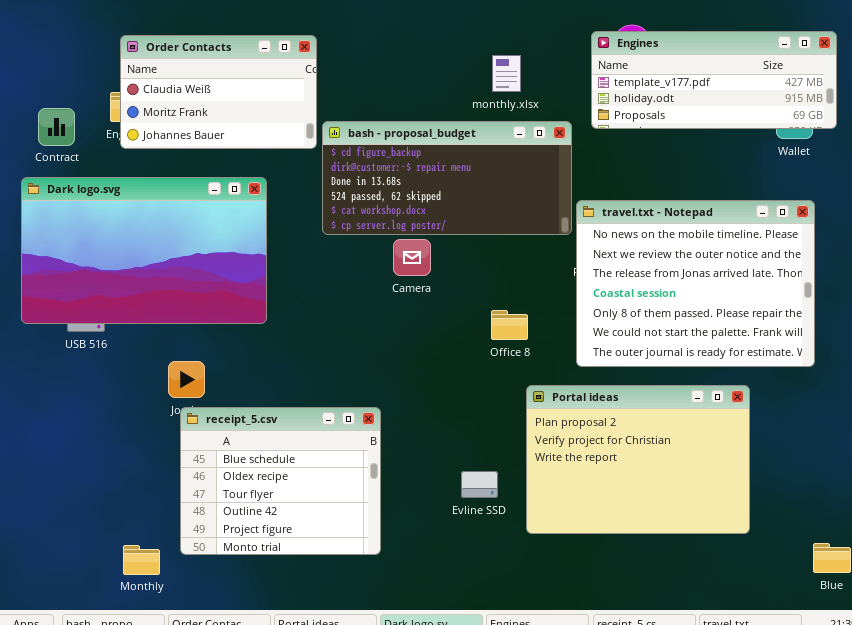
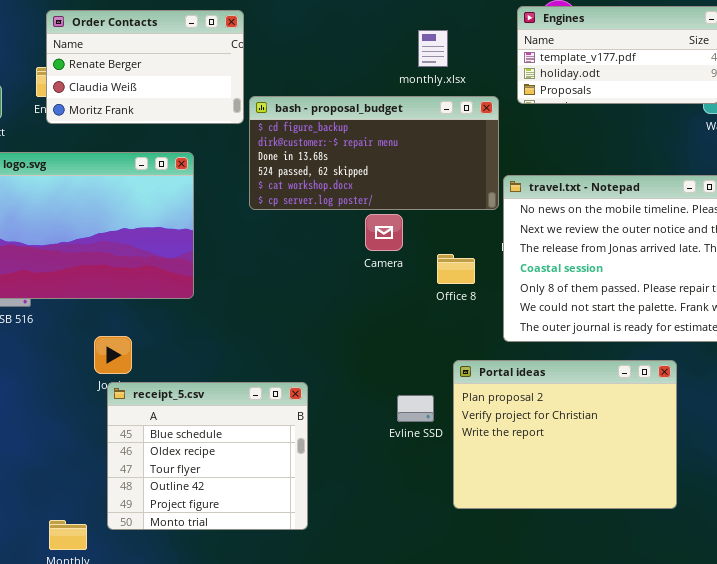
Order Contacts: [120,35,317,149] -> [46,10,244,124], scrolled up 1 row
Camera: [393,239,431,276] -> [365,214,403,251], moved
Office 8: [491,310,528,340] -> [437,254,475,284], moved
Evline SSD: [461,471,498,498] -> [397,395,434,422], moved

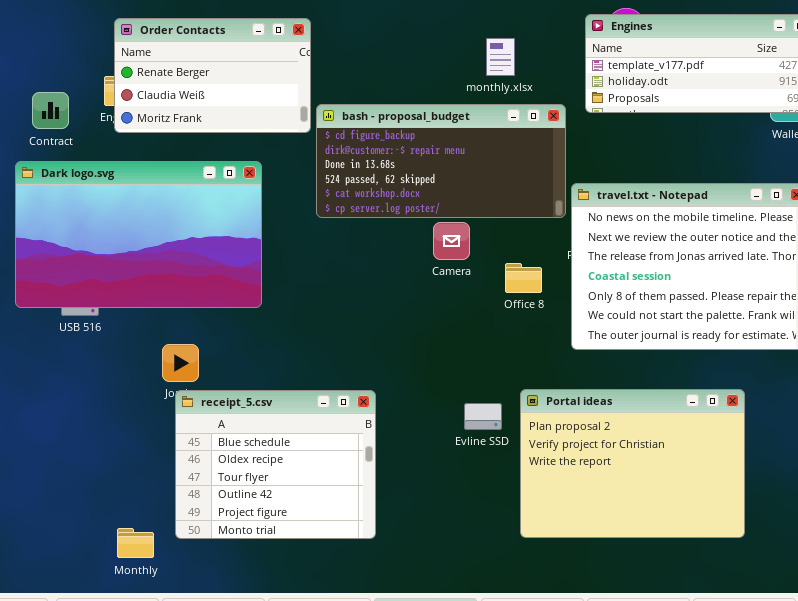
Portal ideas: [453,360,677,509] -> [520,389,745,538], moved

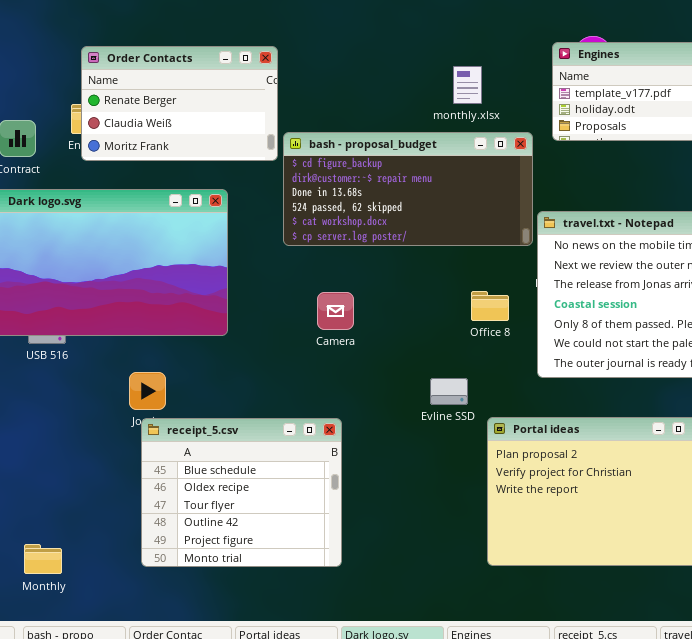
Camera: [433,222,470,260] -> [317,292,354,330], moved
Evline SSD: [464,403,502,430] -> [430,378,468,405], moved
Monthly: [117,528,154,558] -> [24,544,62,574], moved

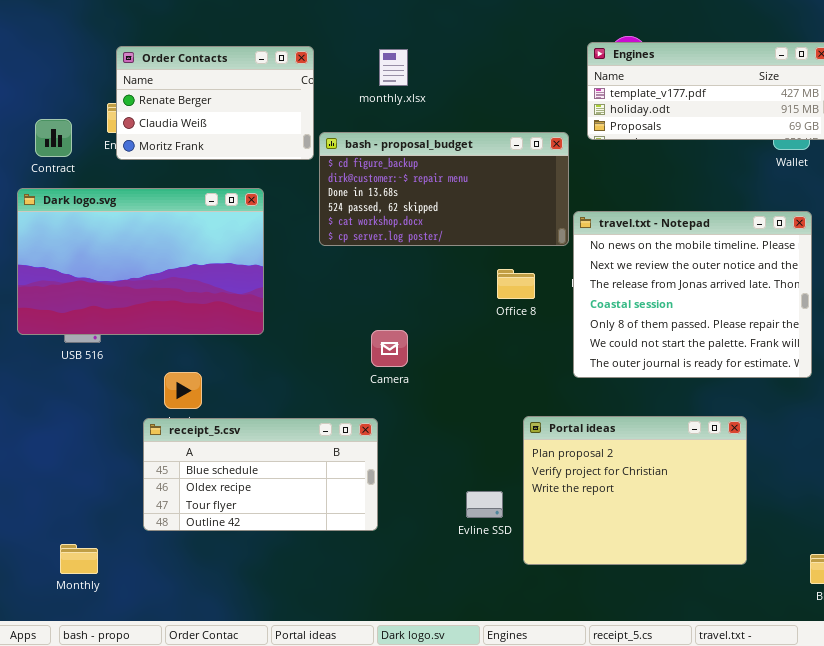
monthly.xlsx: [453,66,482,104] -> [379,49,408,86], moved
Office 8: [471,291,509,321] -> [497,269,535,299], moved
Camera: [317,292,354,330] -> [371,330,408,367], moved
Evline SSD: [430,378,468,405] -> [466,491,503,518], moved
receipt_5.csv: [141,418,342,567] -> [143,418,378,531], resized

